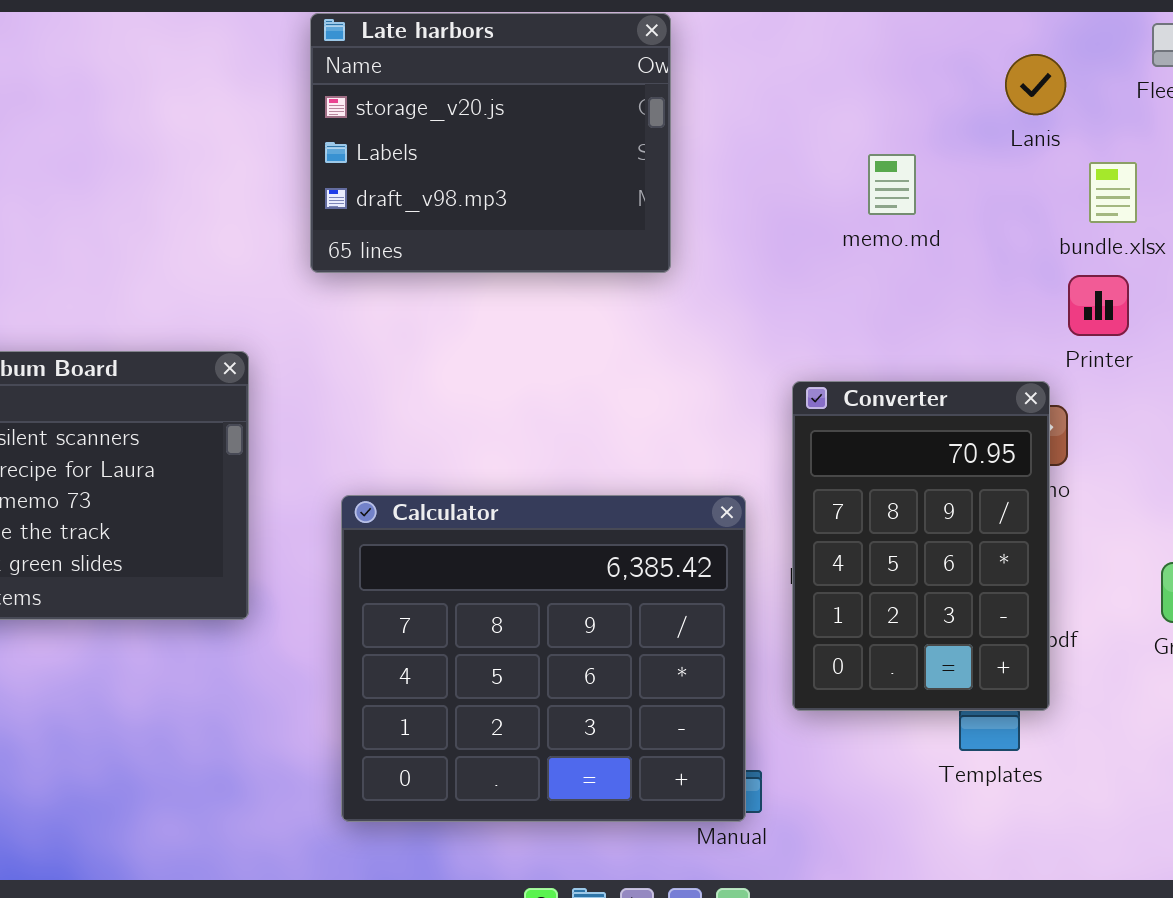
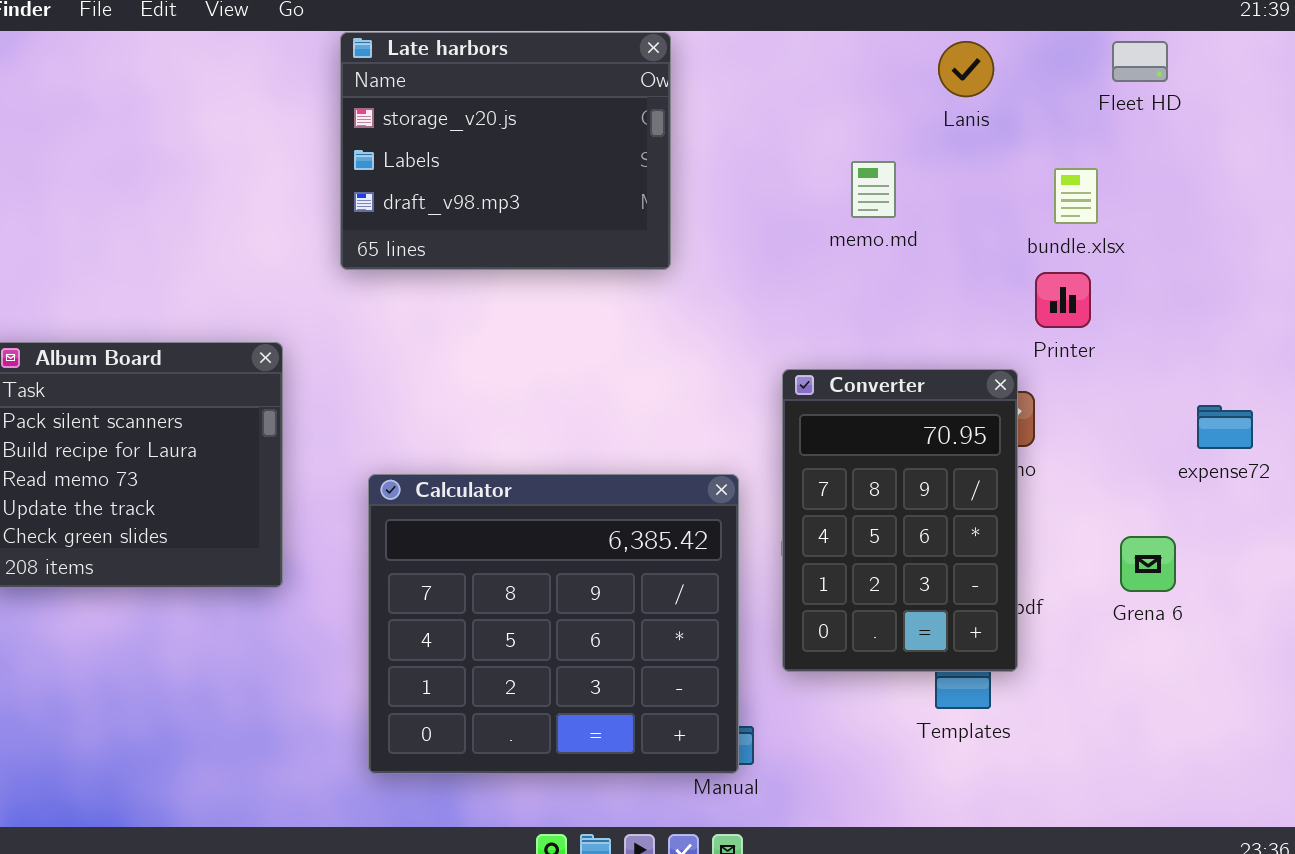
Lanis: [1005,54,1066,115] -> [938,41,994,97], moved

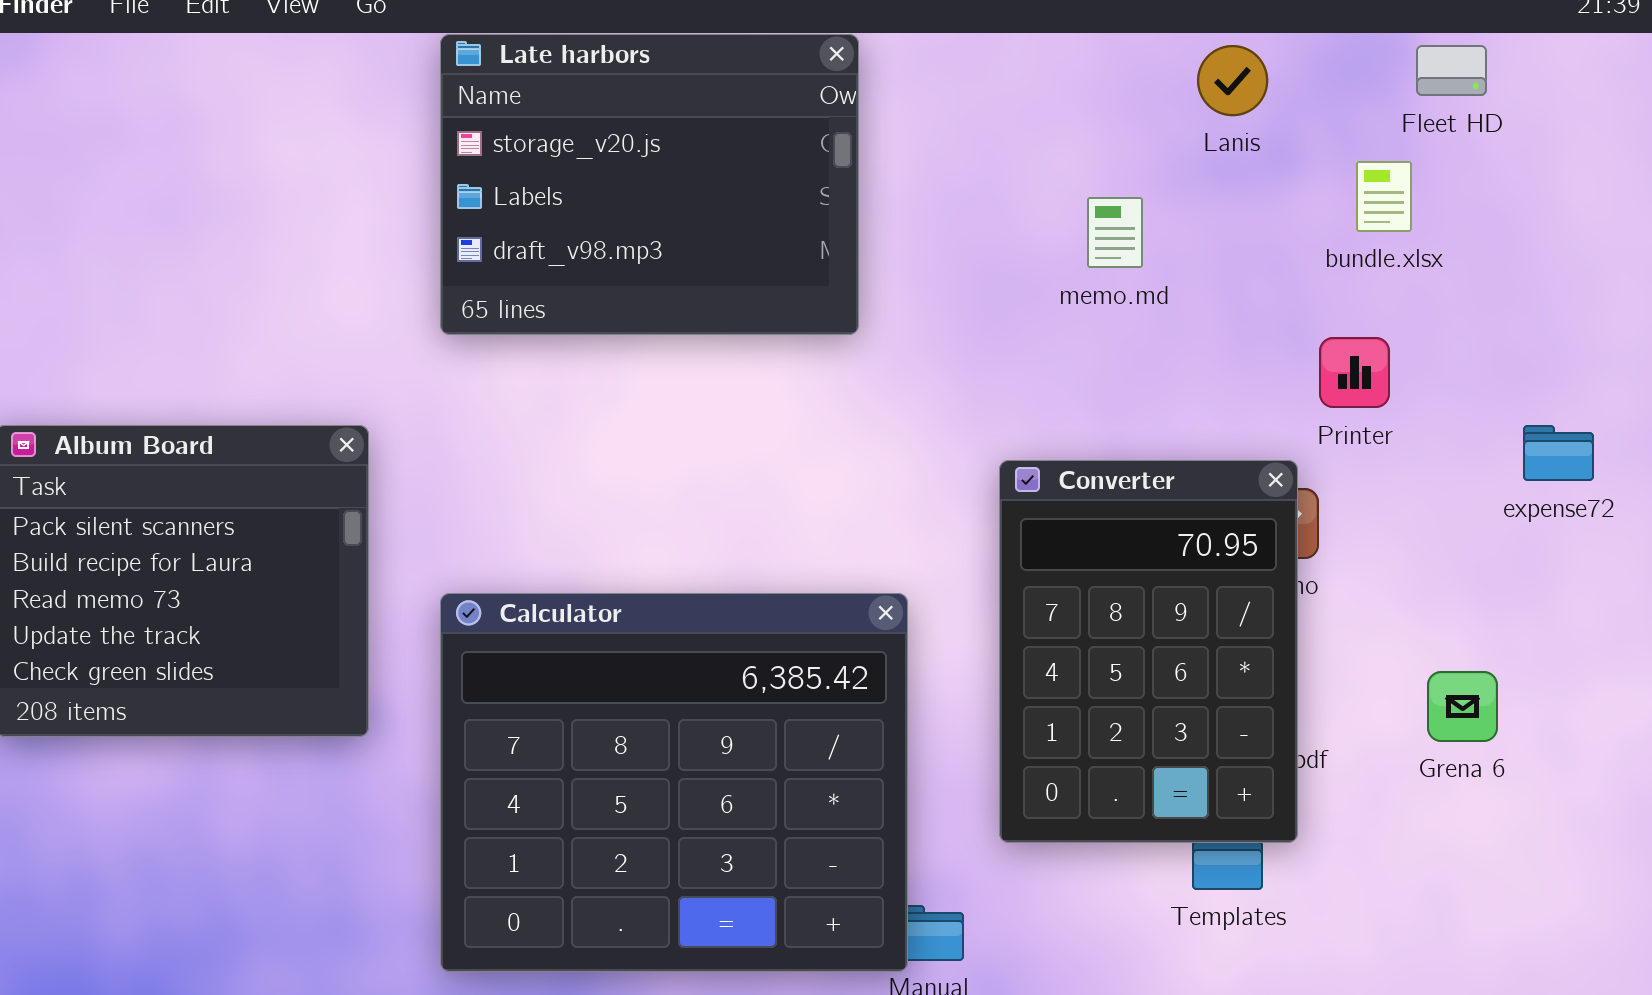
bundle.xlsx: [1054,168,1098,224] -> [1356,161,1412,232], moved
expense72: [1197,405,1253,449] -> [1523,425,1594,481], moved
Calculator: [368,474,739,774] -> [440,593,908,972], moved

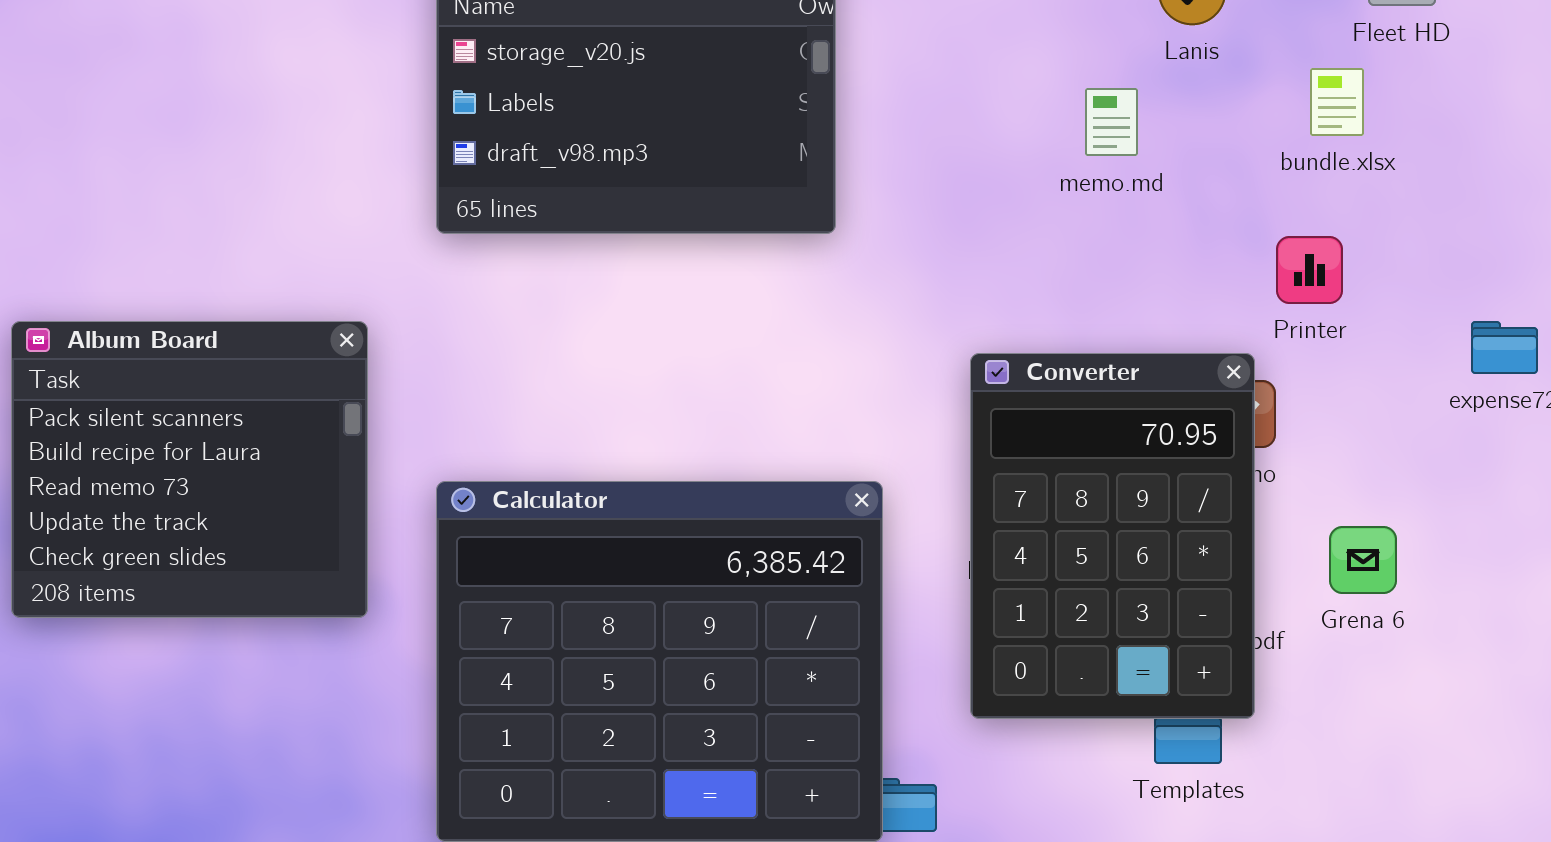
memo.md: [1087,197,1143,268] -> [1085,88,1138,156], moved
Grena 6: [1427,671,1498,742] -> [1329,526,1397,594], moved

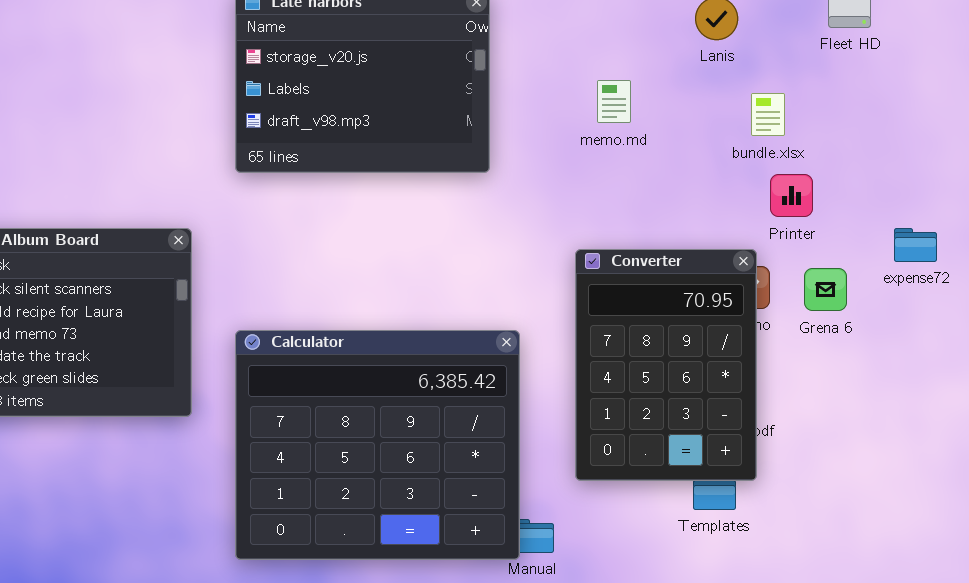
bundle.xlsx: [1310,68,1364,136] -> [751,93,785,136], moved
memo.md: [1085,88,1138,156] -> [597,80,631,123], moved
Grena 6: [1329,526,1397,594] -> [804,268,847,311], moved

